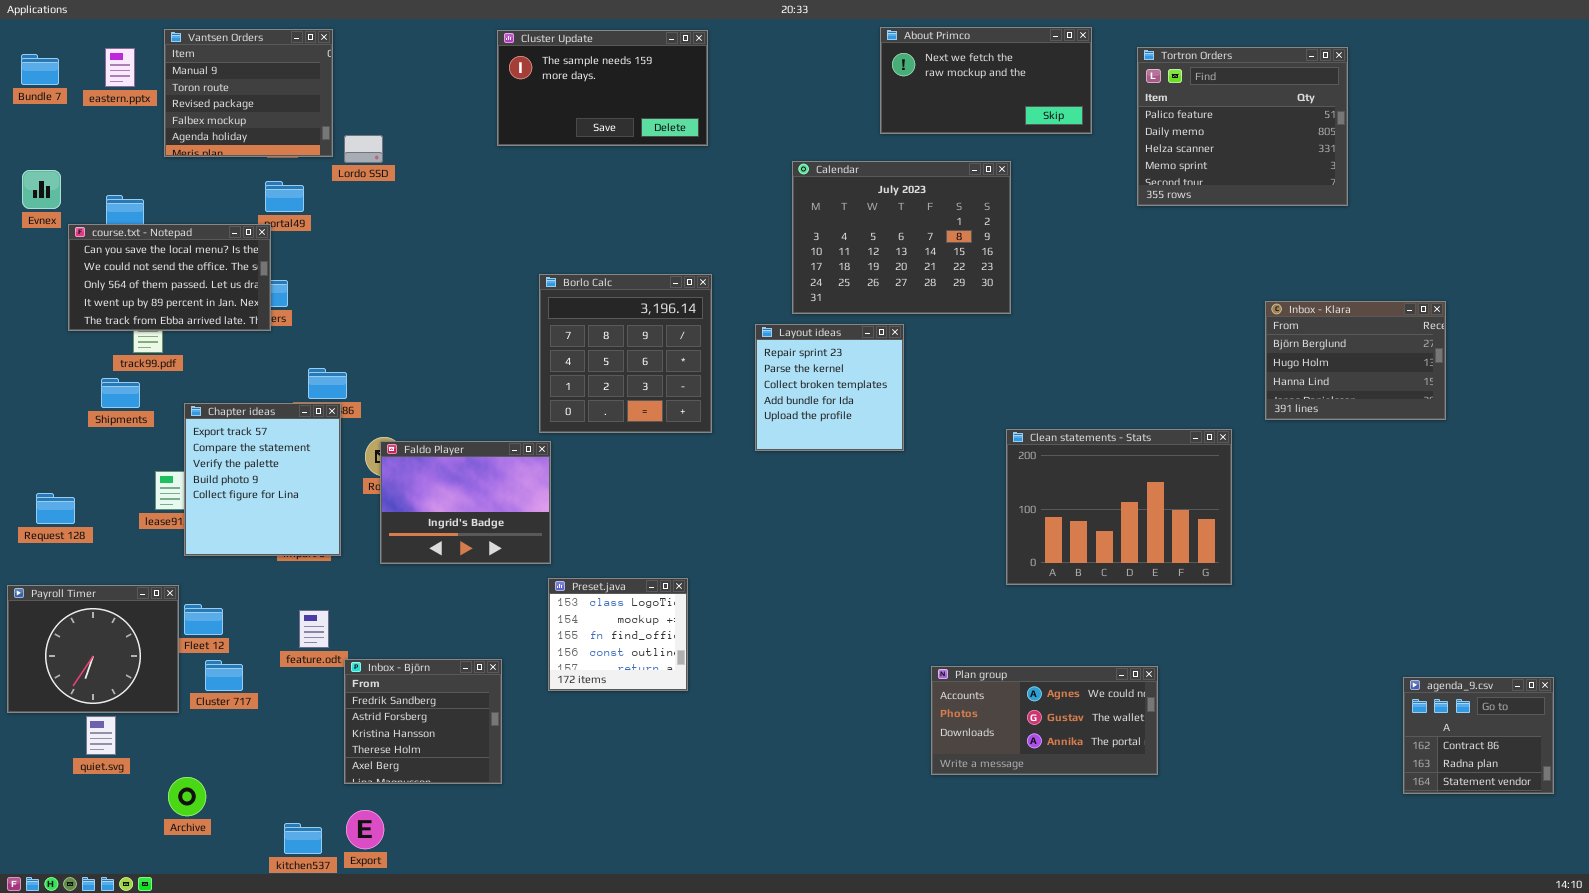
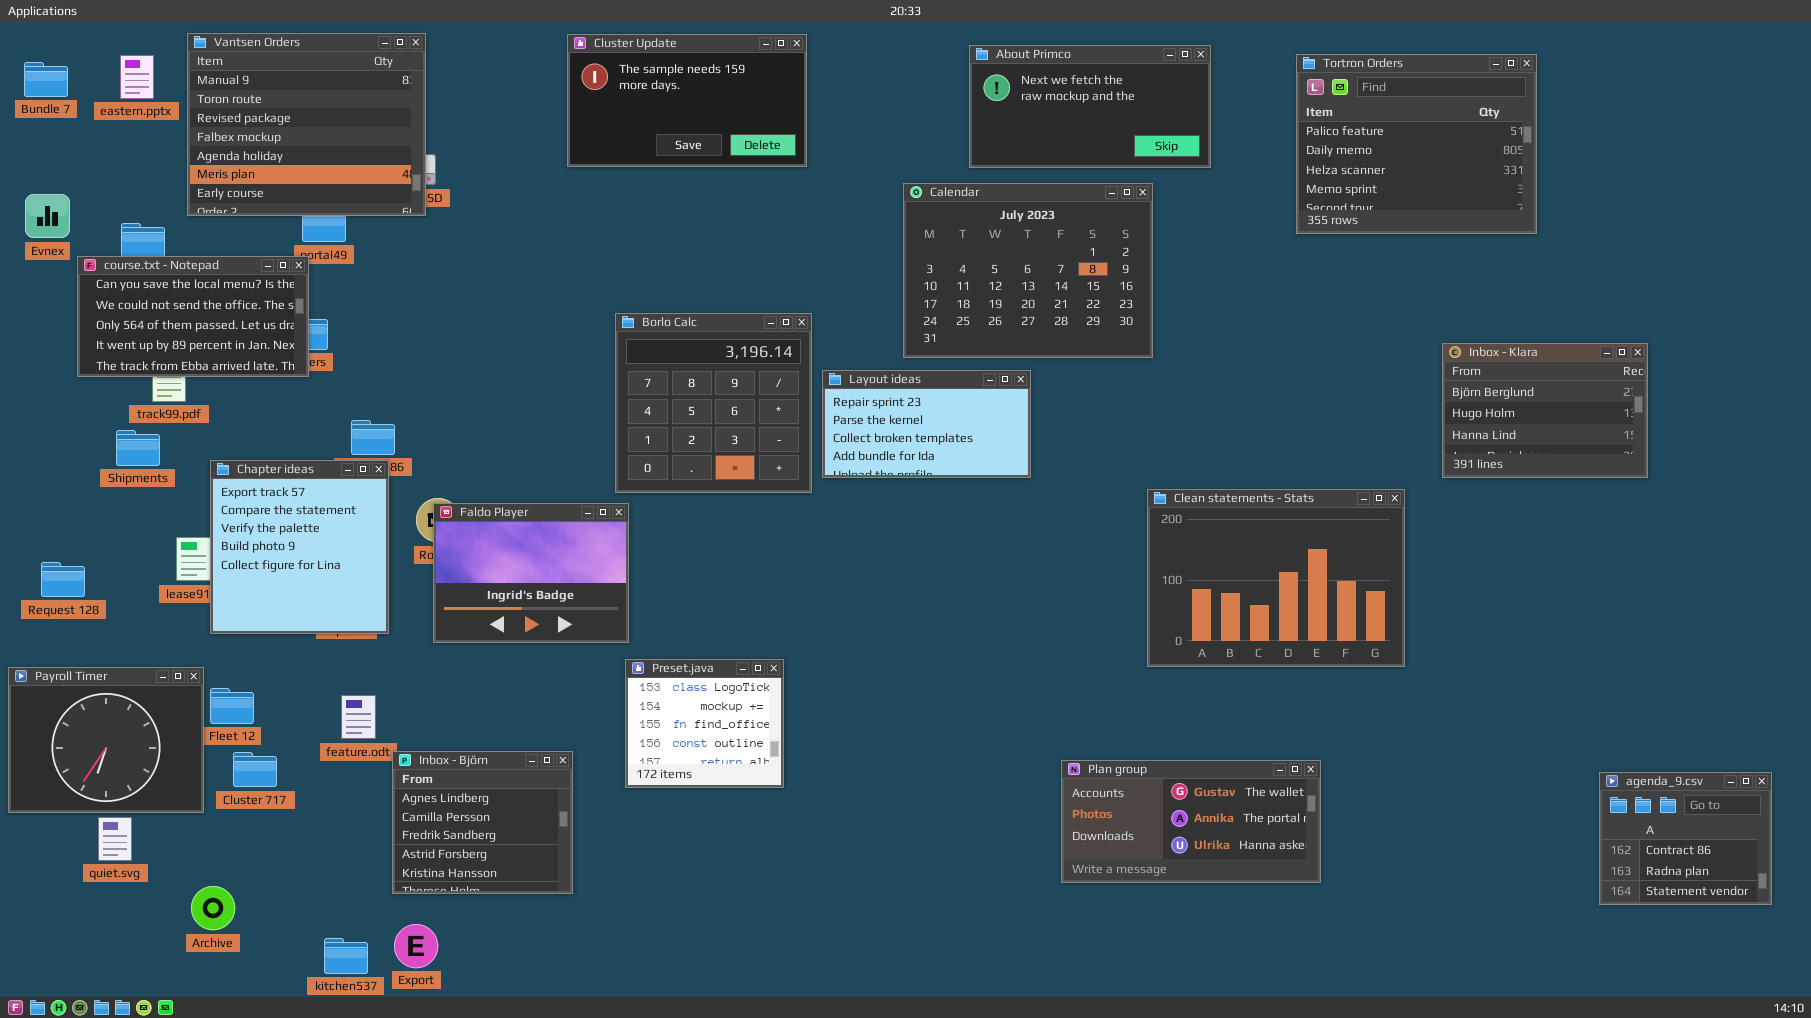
About Primco: [880,27,1092,134] -> [969,45,1211,168], moved
Vantsen Orders: [164,29,333,157] -> [187,33,426,216], resized
Layout ideas: [755,324,904,451] -> [822,370,1031,478], resized
Inbox - Björn: [344,659,502,784] -> [392,751,573,894], scrolled up 2 rows
Plan group: [931,666,1158,775] -> [1061,760,1321,883], scrolled down 1 row

